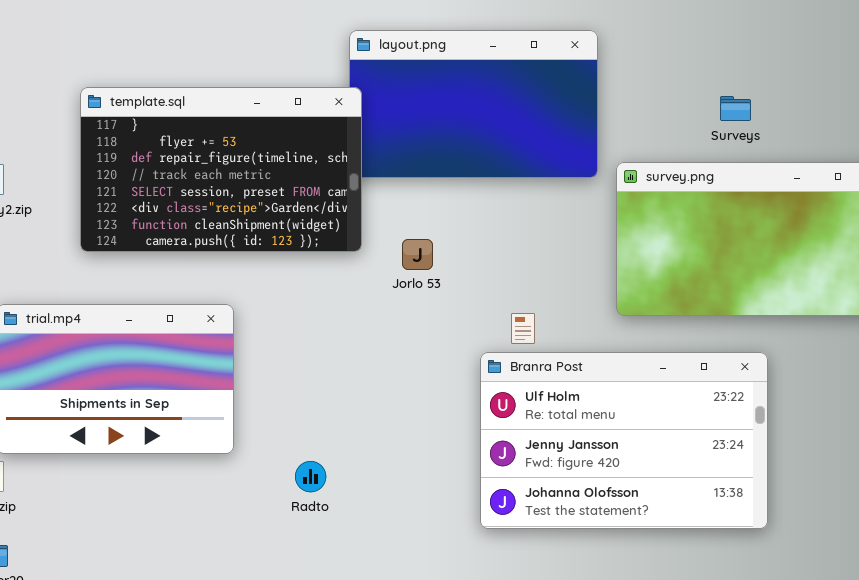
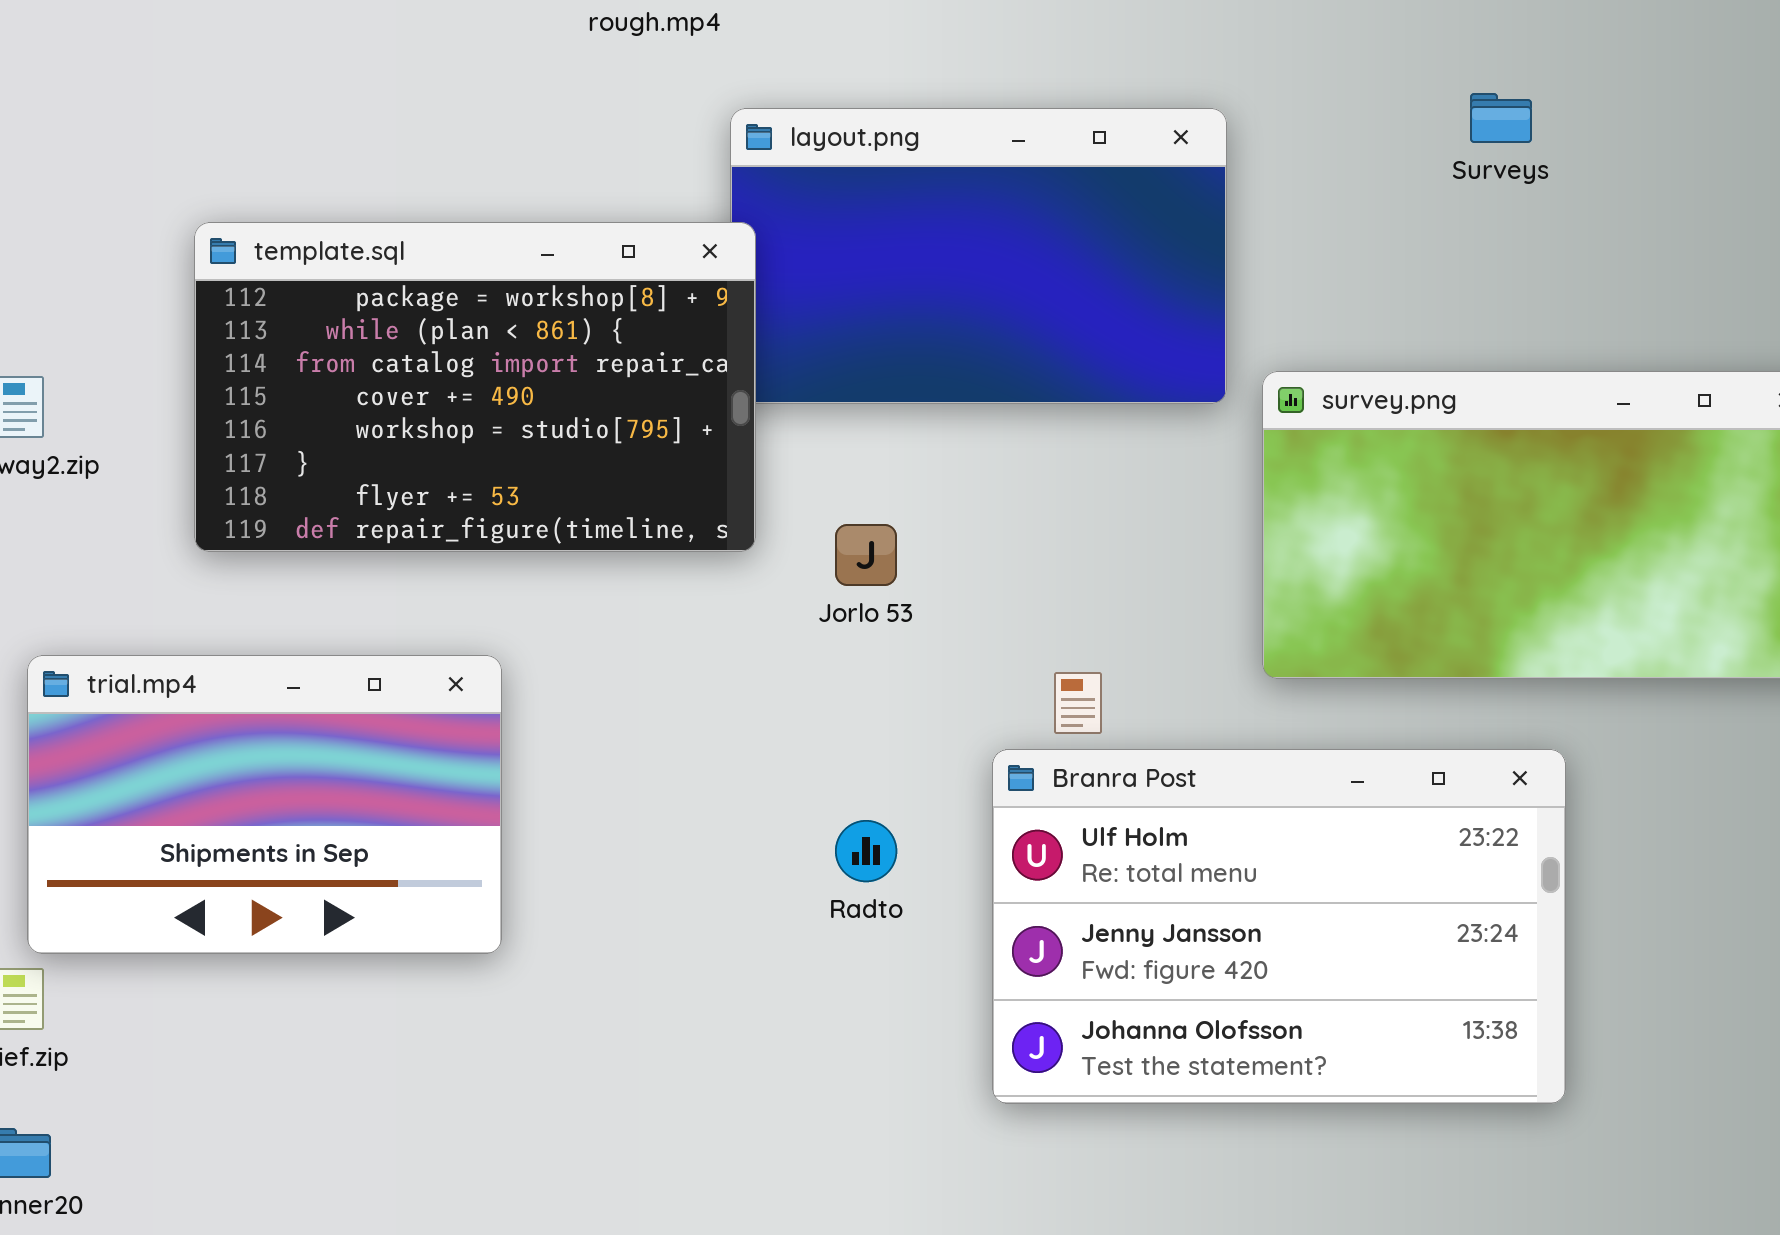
template.sql: [80,87,362,252] -> [194,222,756,552], scrolled up 5 rows
Surveys: [720,96,751,121] -> [1470,93,1532,143], moved
Radto: [295,461,326,492] -> [835,820,897,882], moved

